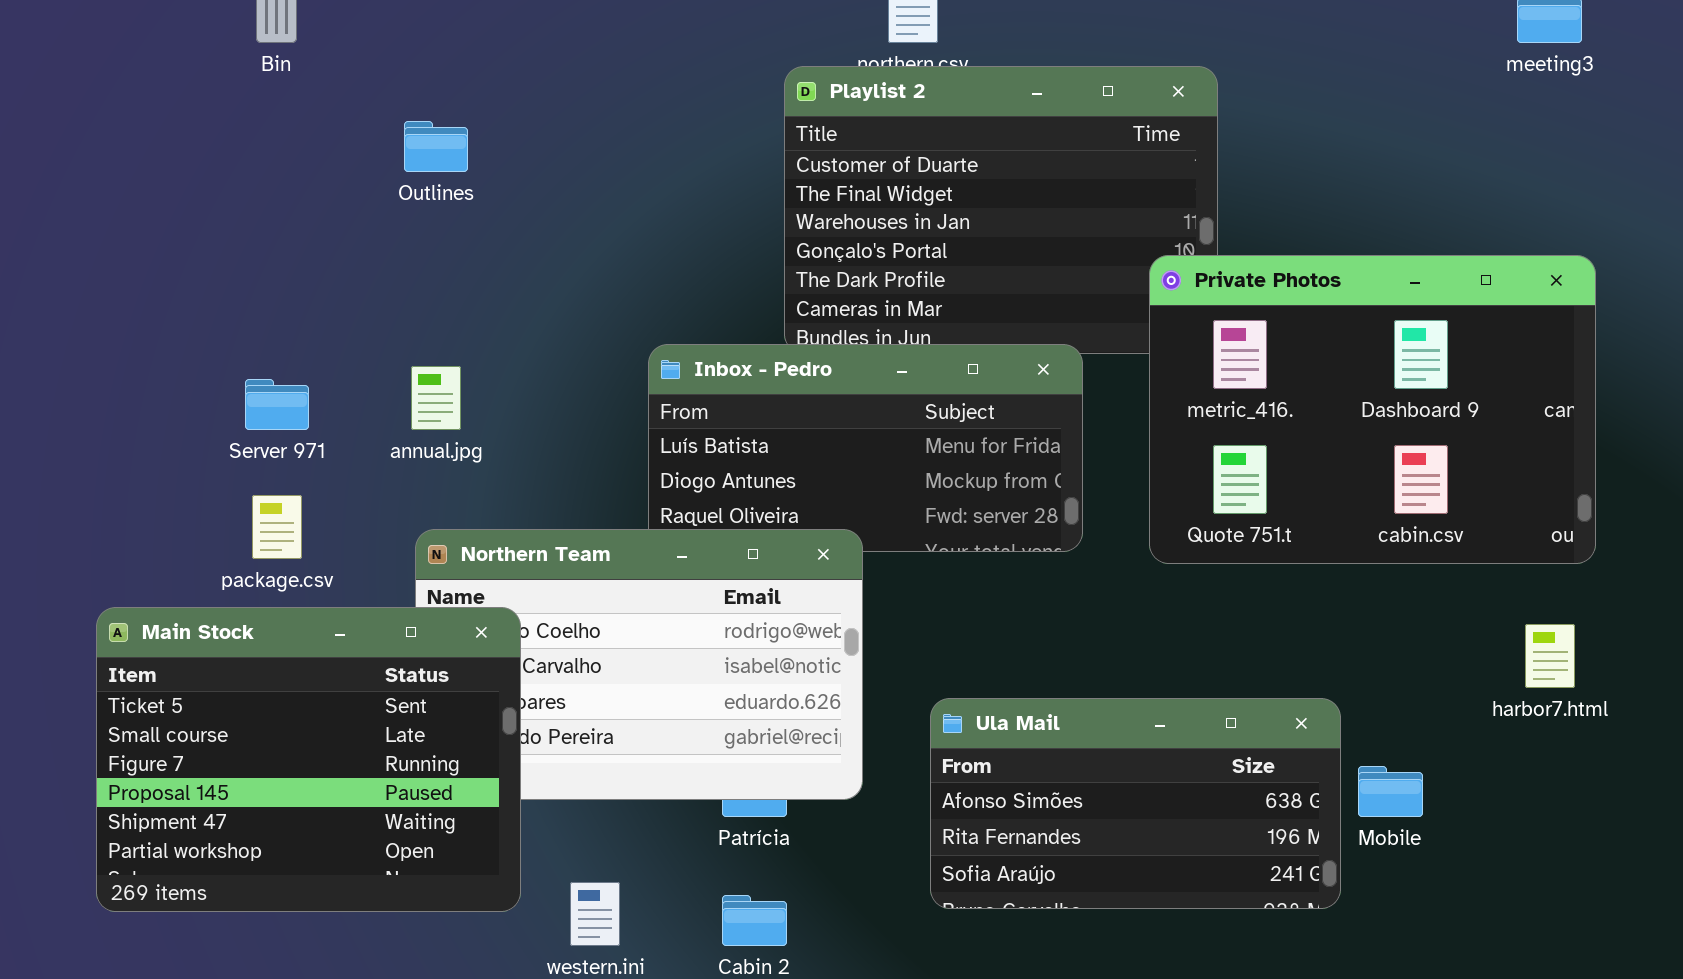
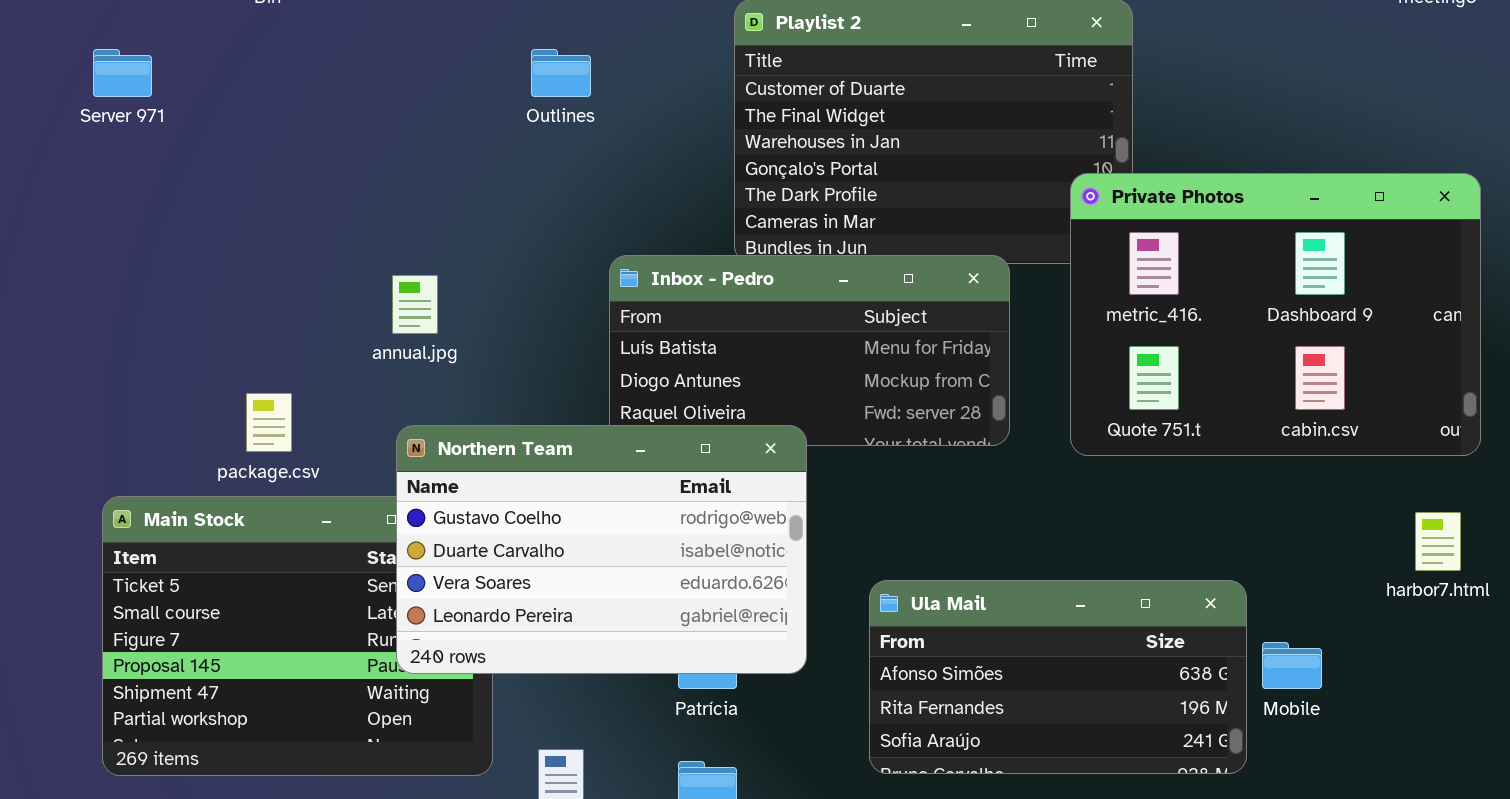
Outlines: [404,121,468,172] -> [531,49,591,97], moved
Server 971: [245,379,309,430] -> [93,49,152,97], moved
Northern Team: [415,529,863,800] -> [396,425,807,674], raised

